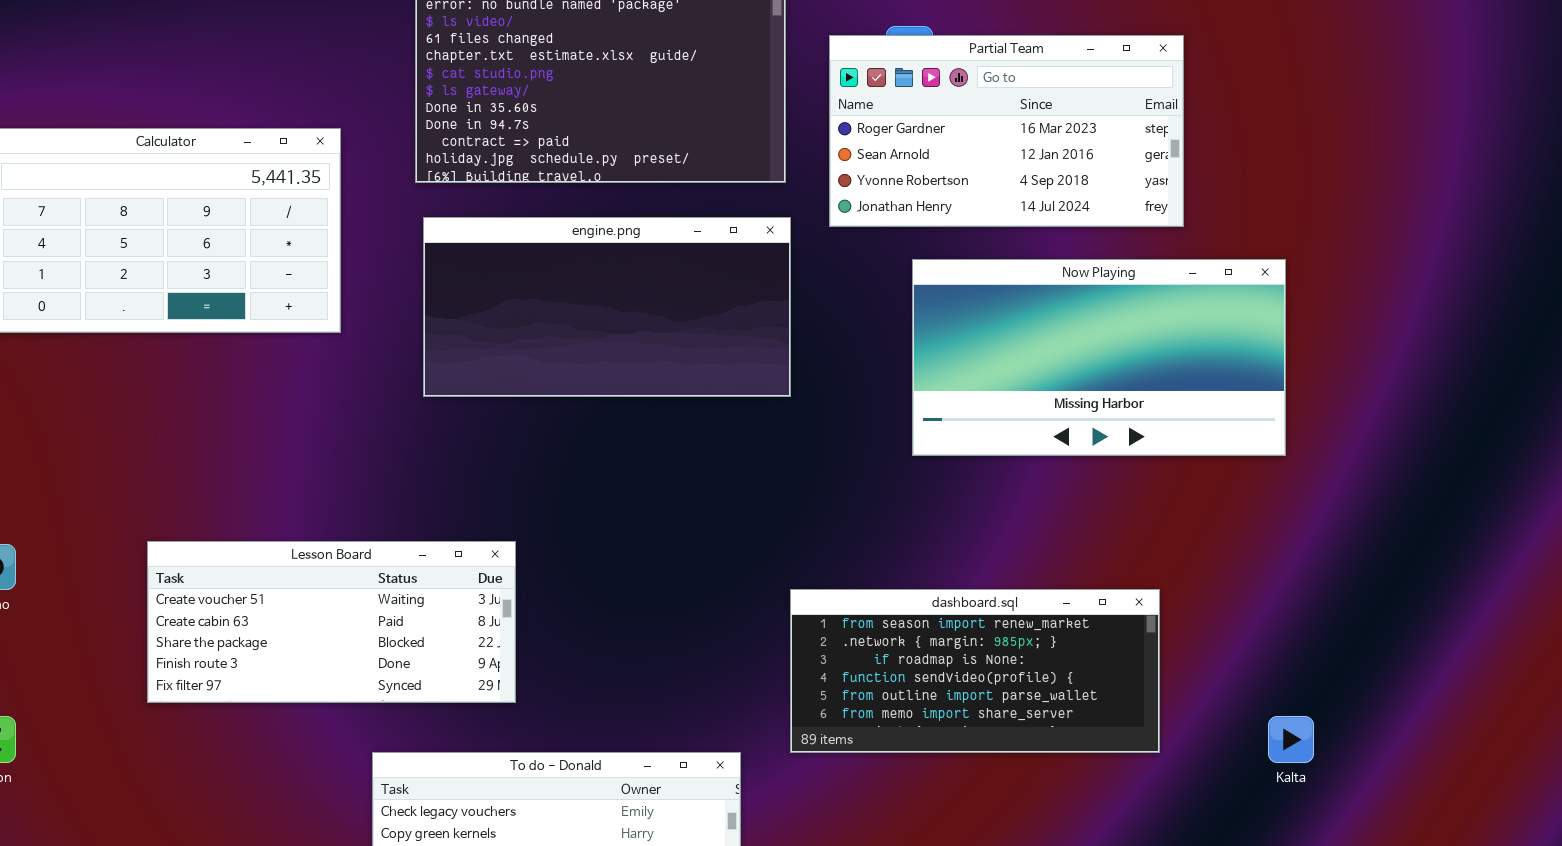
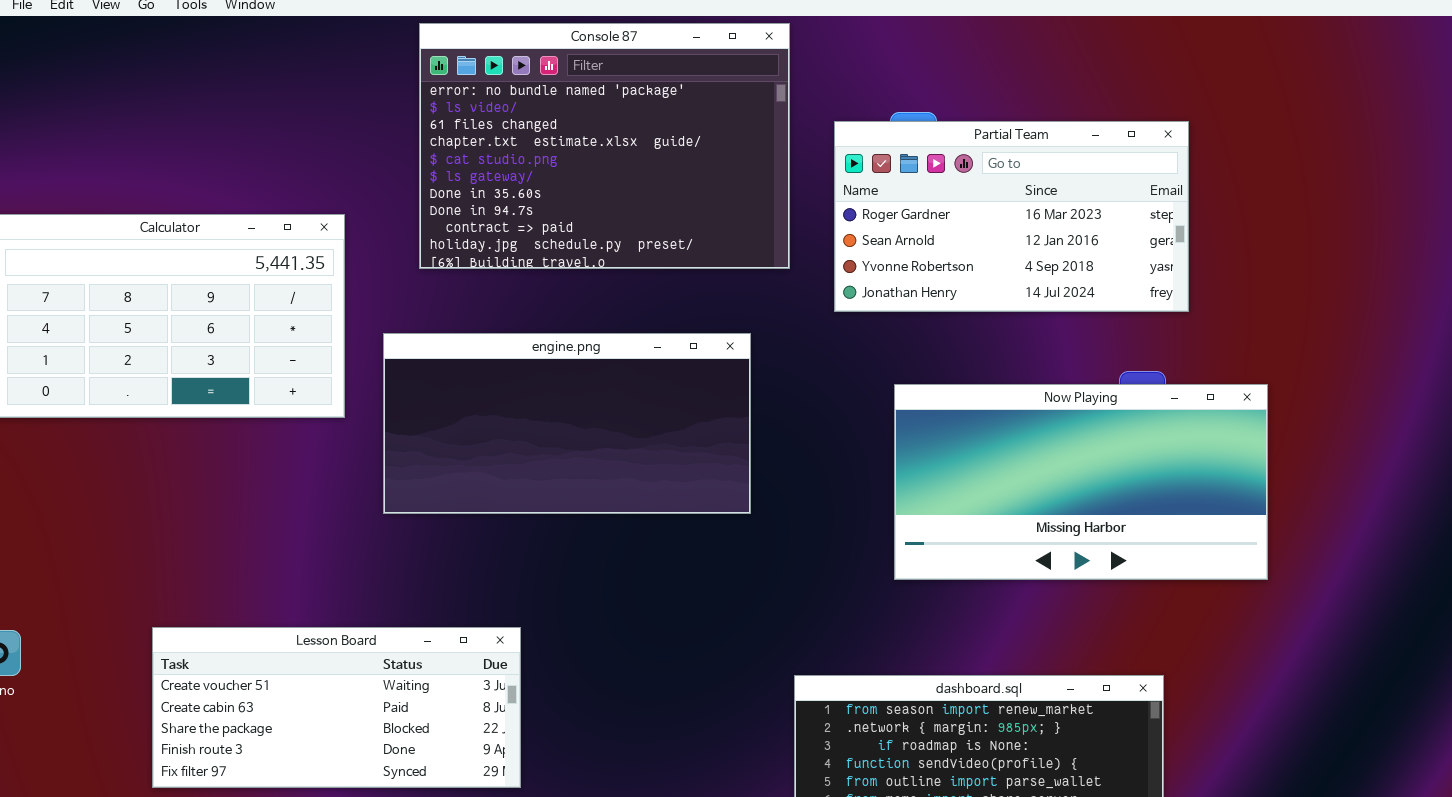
engine.png: [423,217,791,397] -> [383,333,751,514], moved
Now Playing: [912,259,1286,456] -> [894,384,1268,580], moved

